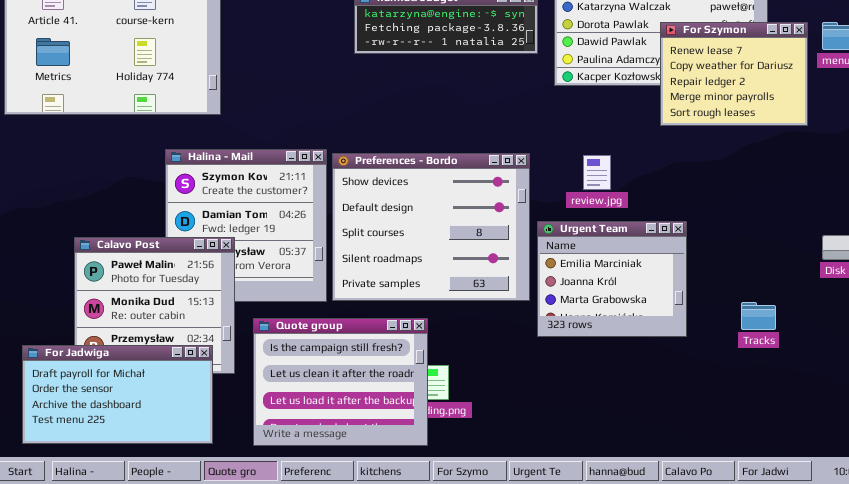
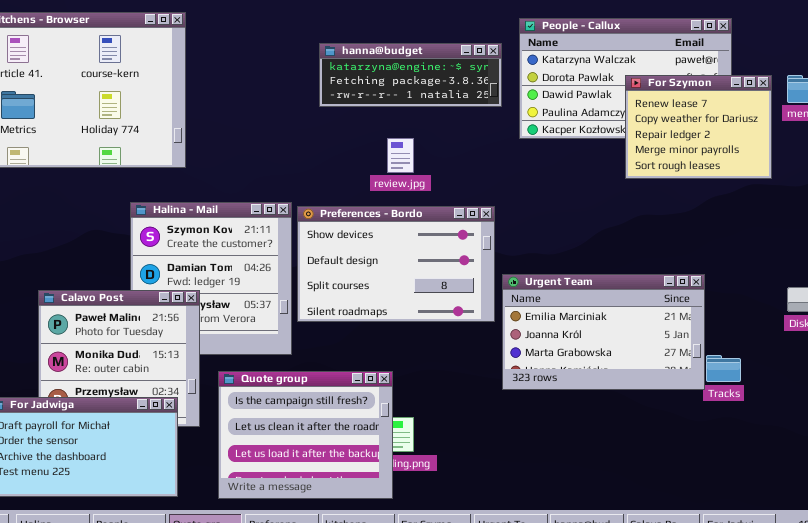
Preferences - Bordo: [332,153,530,301] -> [297,206,495,322], resized
review.jpg: [583,155,611,190] -> [387,138,414,173], moved
Urgent Team: [537,221,687,337] -> [502,274,705,390], resized

